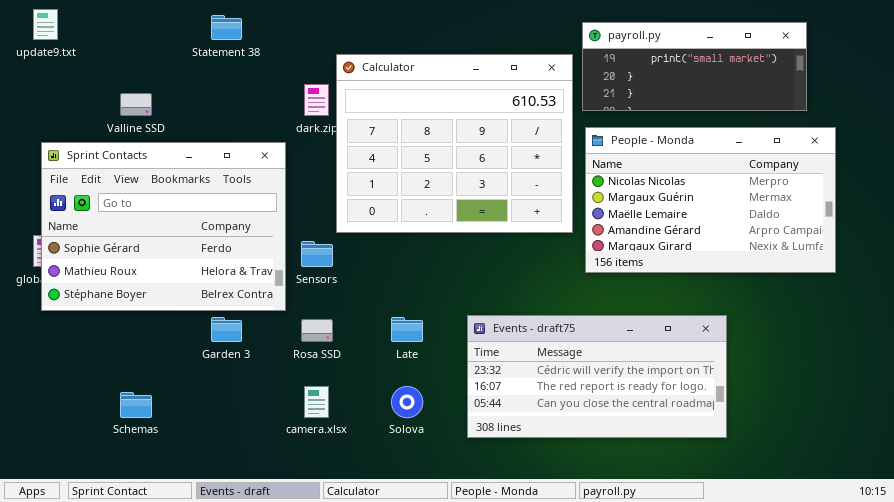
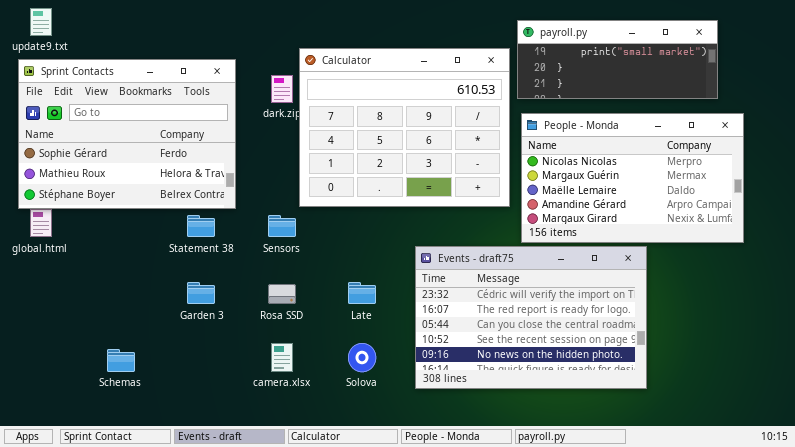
Statement 38: [211,15,242,40] -> [187,215,215,237], moved
Sprint Contacts: [41,142,286,311] -> [18,59,236,209], moved
Events - draft75: [467,315,727,438] -> [415,246,647,389], resized

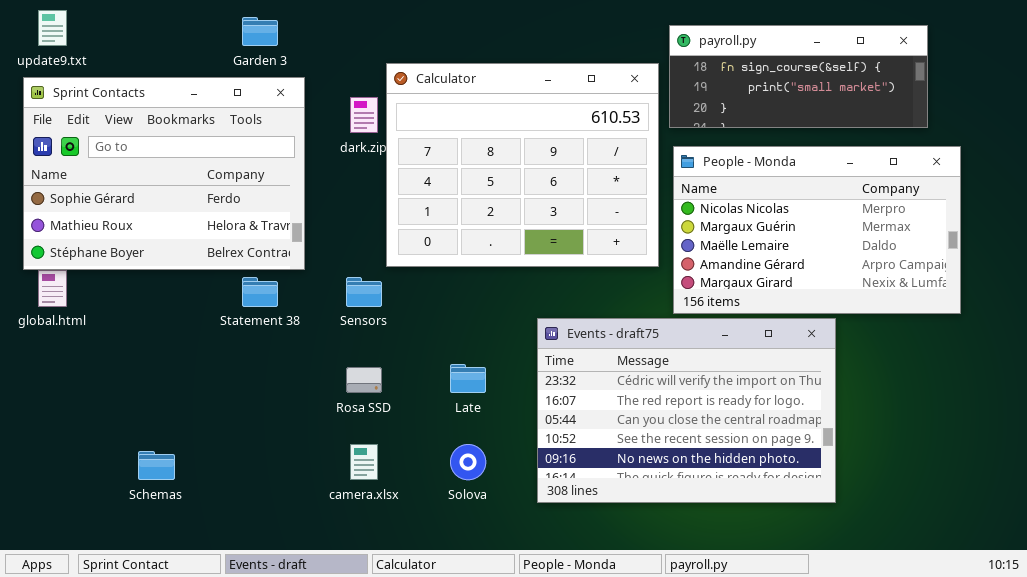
payroll.py: [517,20,718,99] -> [669,25,928,128], scrolled up 1 row
Garden 3: [187,282,215,304] -> [242,17,278,46], moved

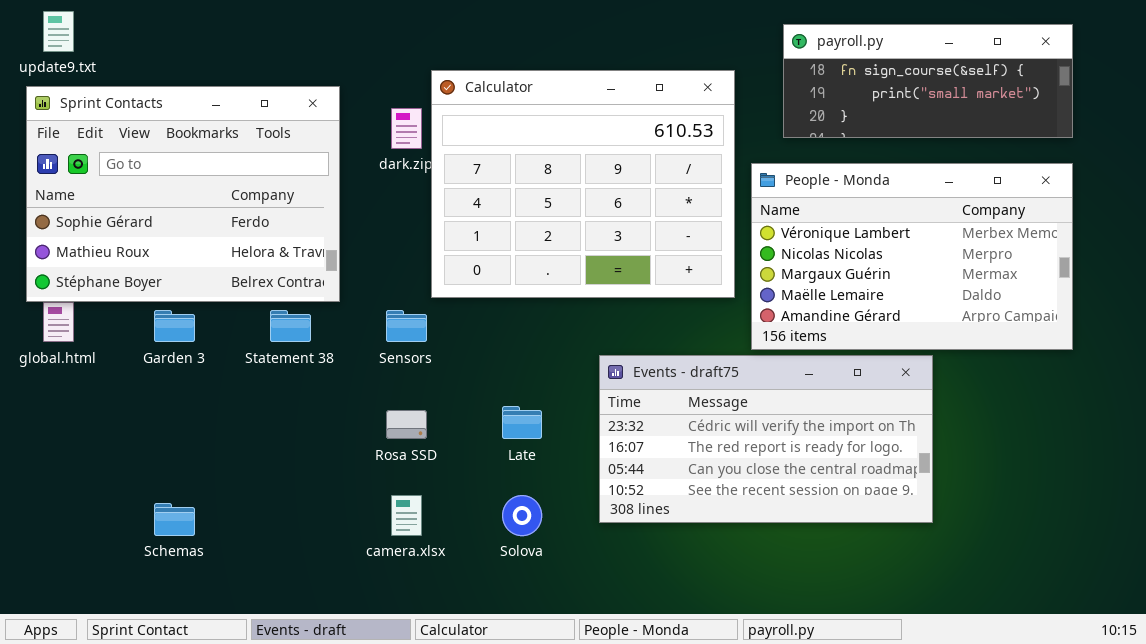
Garden 3: [242,17,278,46] -> [154,310,195,342], moved
payroll.py: [669,25,928,128] -> [783,24,1073,138], moved
People - Monda: [673,146,961,314] -> [751,163,1073,350], scrolled up 1 row
Events - draft75: [537,318,836,503] -> [599,355,933,523], resized

